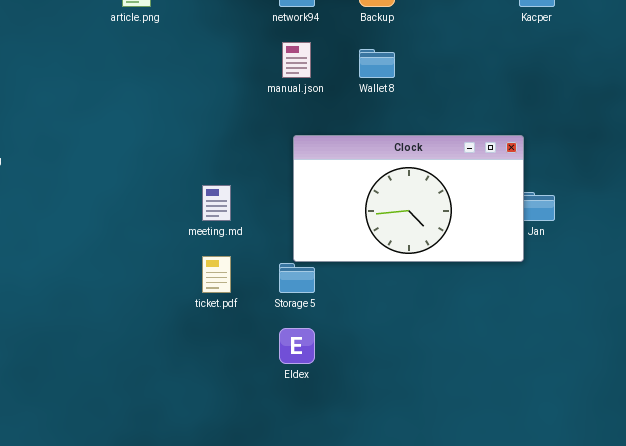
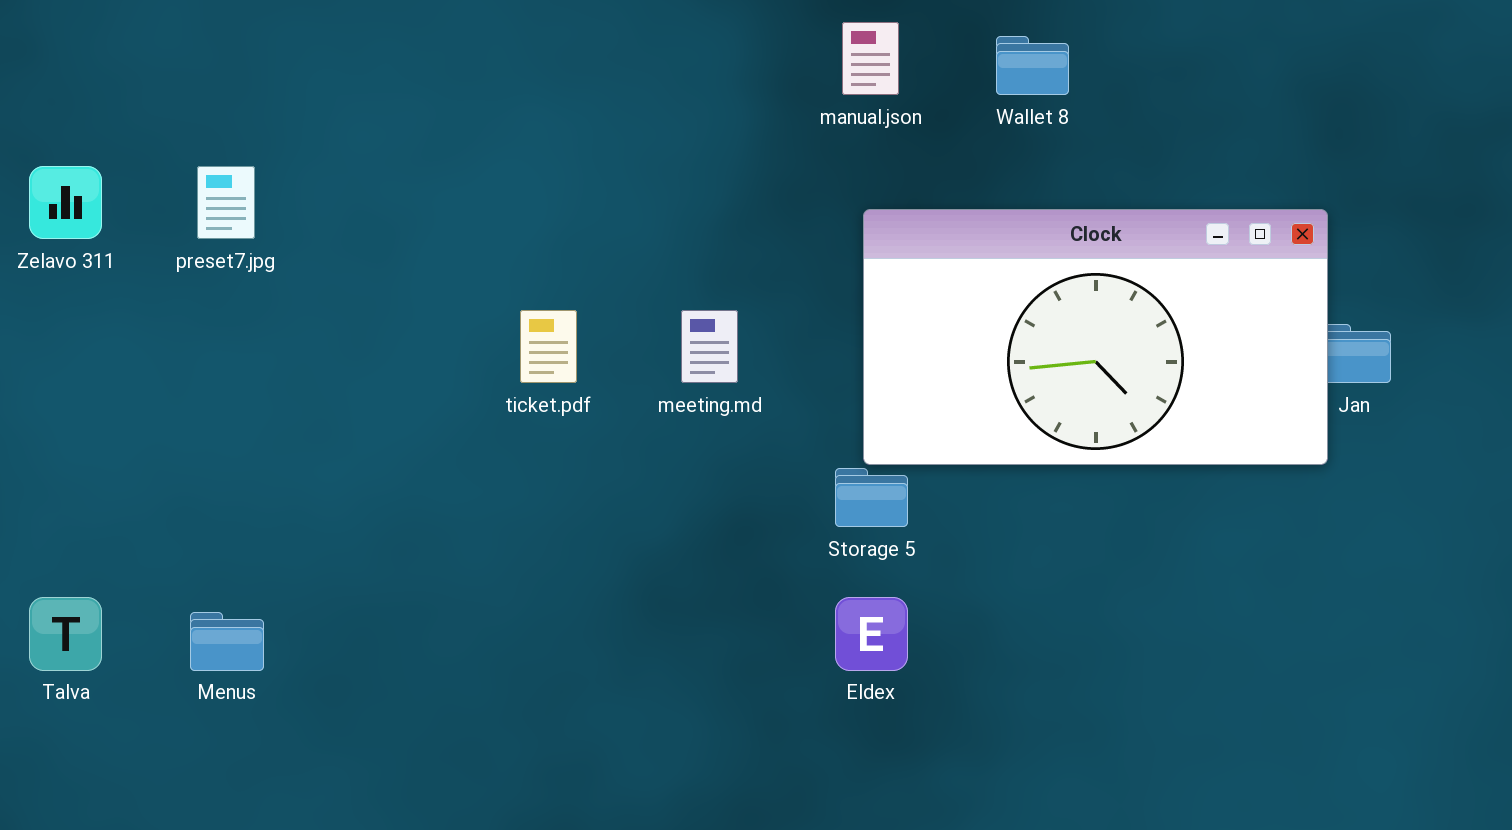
ticket.pdf: [202,256,231,293] -> [520,310,577,383], moved

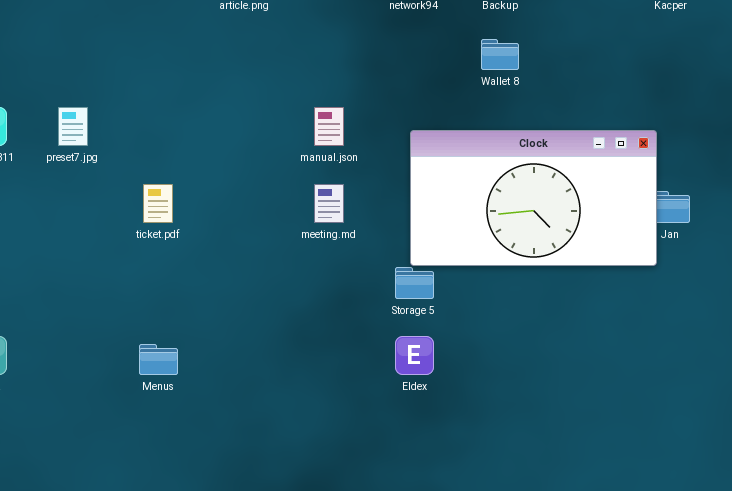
manual.json: [842,22,899,95] -> [314,107,344,146], moved
ticket.pdf: [520,310,577,383] -> [143,184,173,223], moved
Menus: [190,612,264,671] -> [139,344,178,375], moved

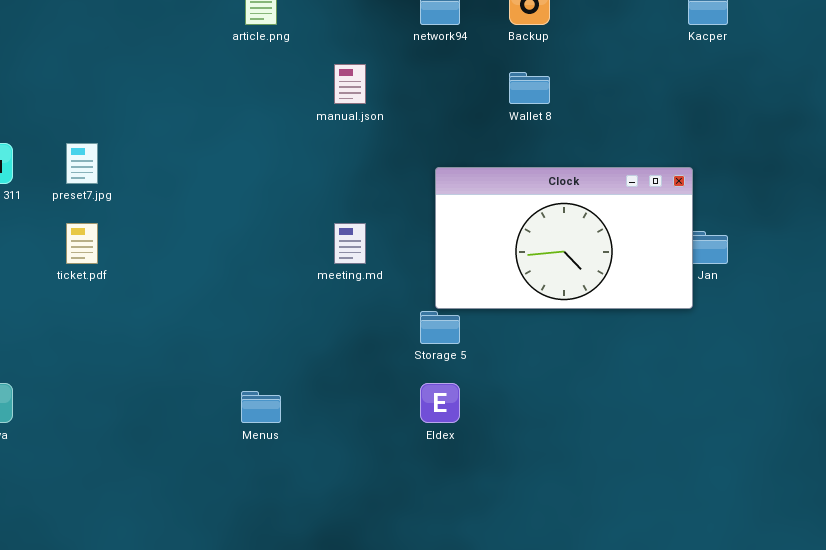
manual.json: [314,107,344,146] -> [334,64,366,104], moved
ticket.pdf: [143,184,173,223] -> [66,223,98,264], moved
Menus: [139,344,178,375] -> [241,391,281,423], moved

